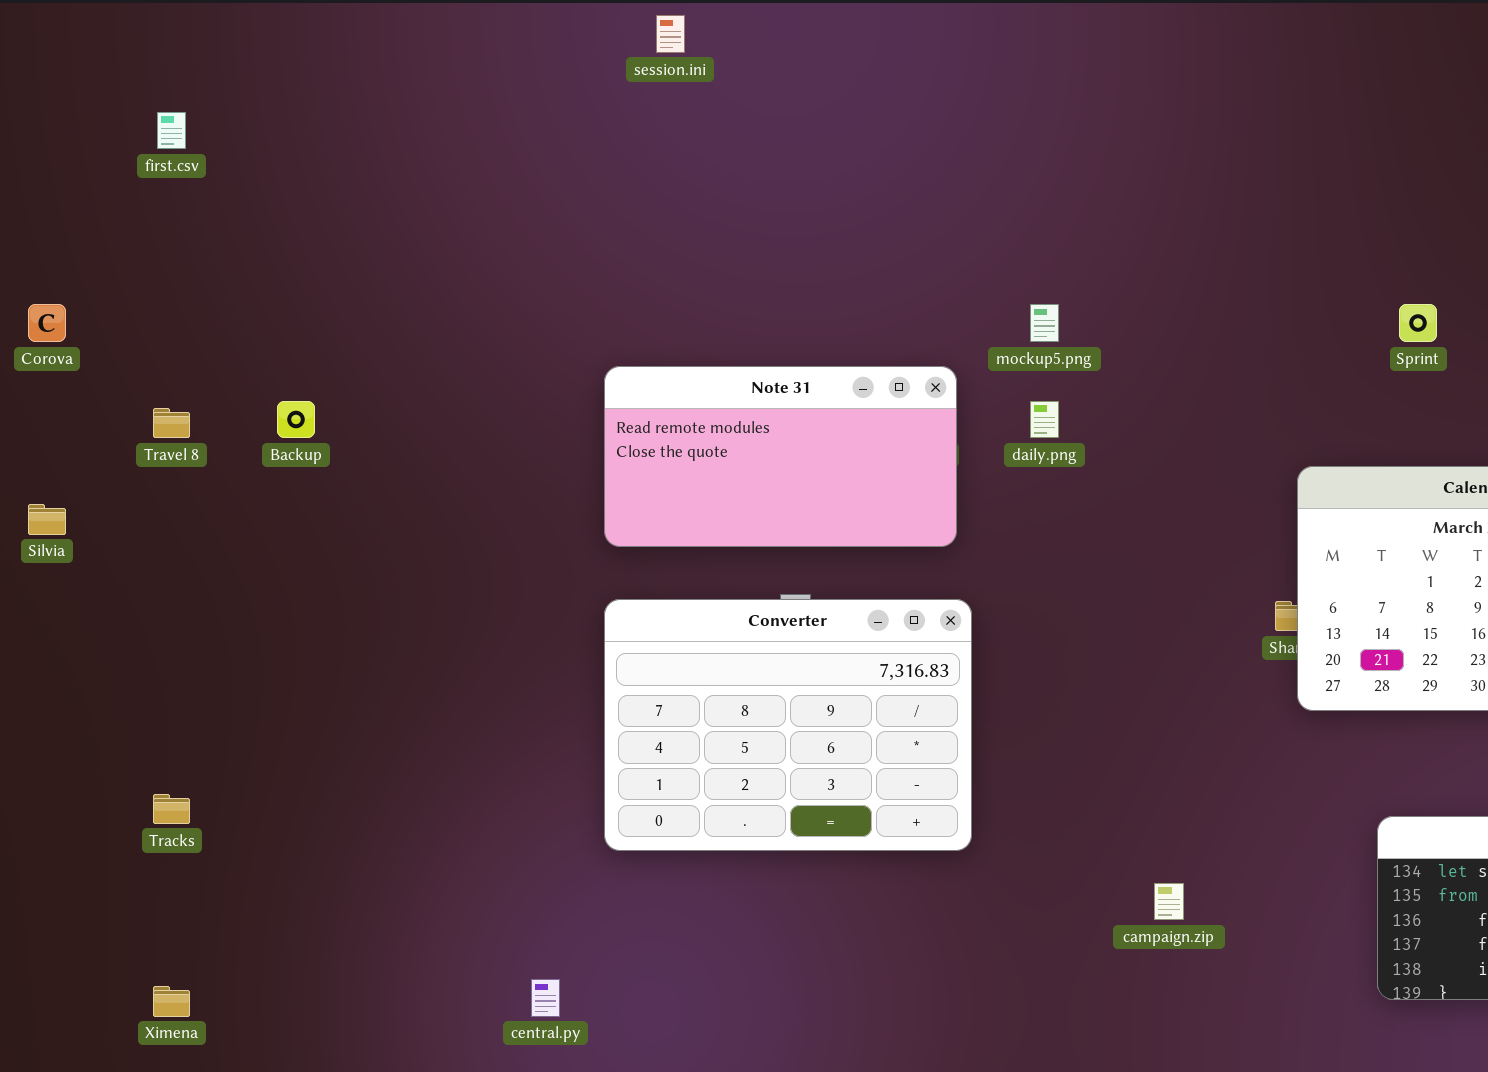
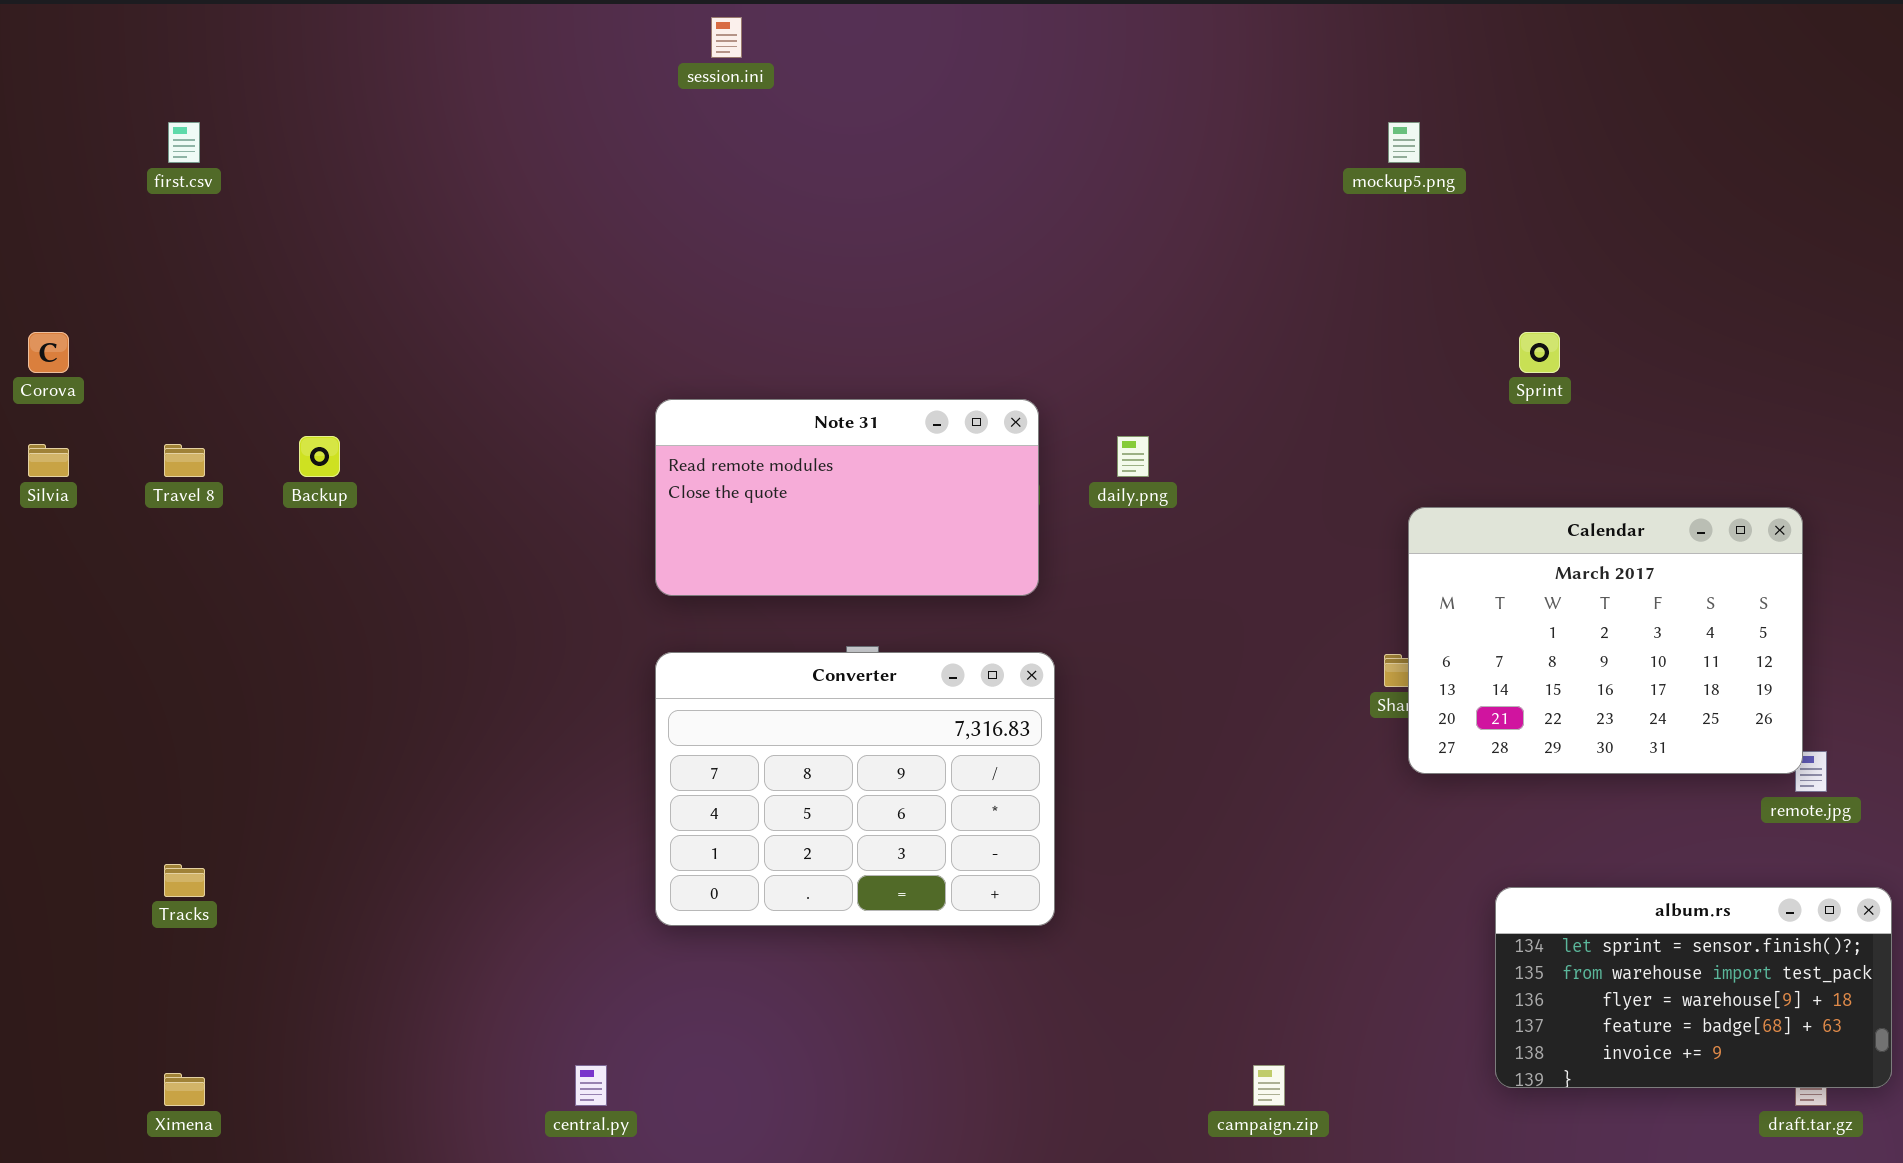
mockup5.png: [1030,304,1059,342] -> [1388,122,1420,163], moved
Silvia: [28,504,66,535] -> [28,444,69,477], moved
campaign.zip: [1154,883,1184,920] -> [1253,1065,1285,1106], moved

